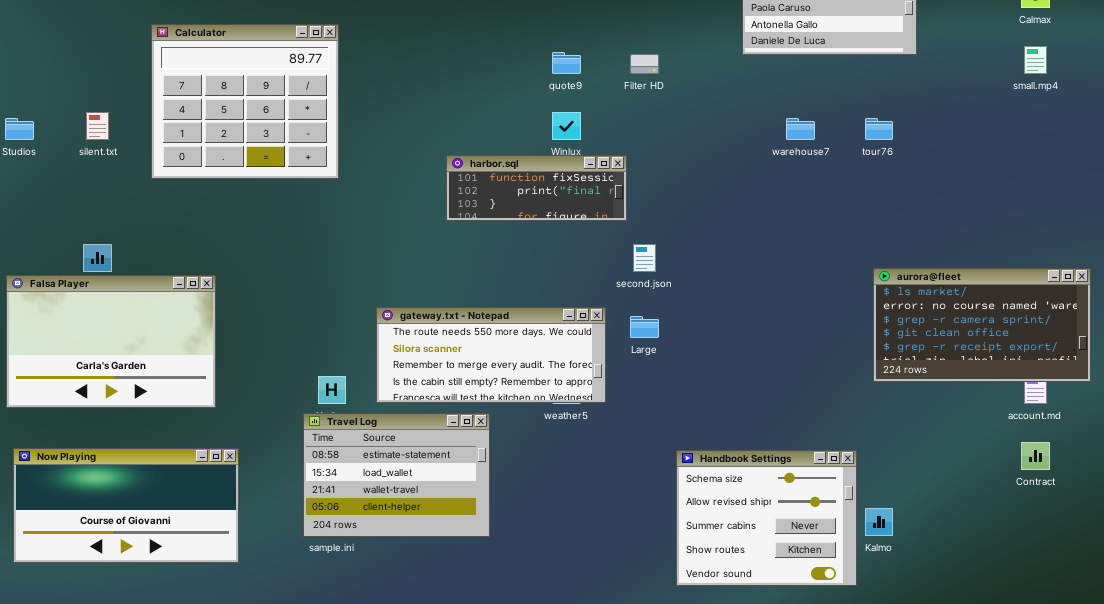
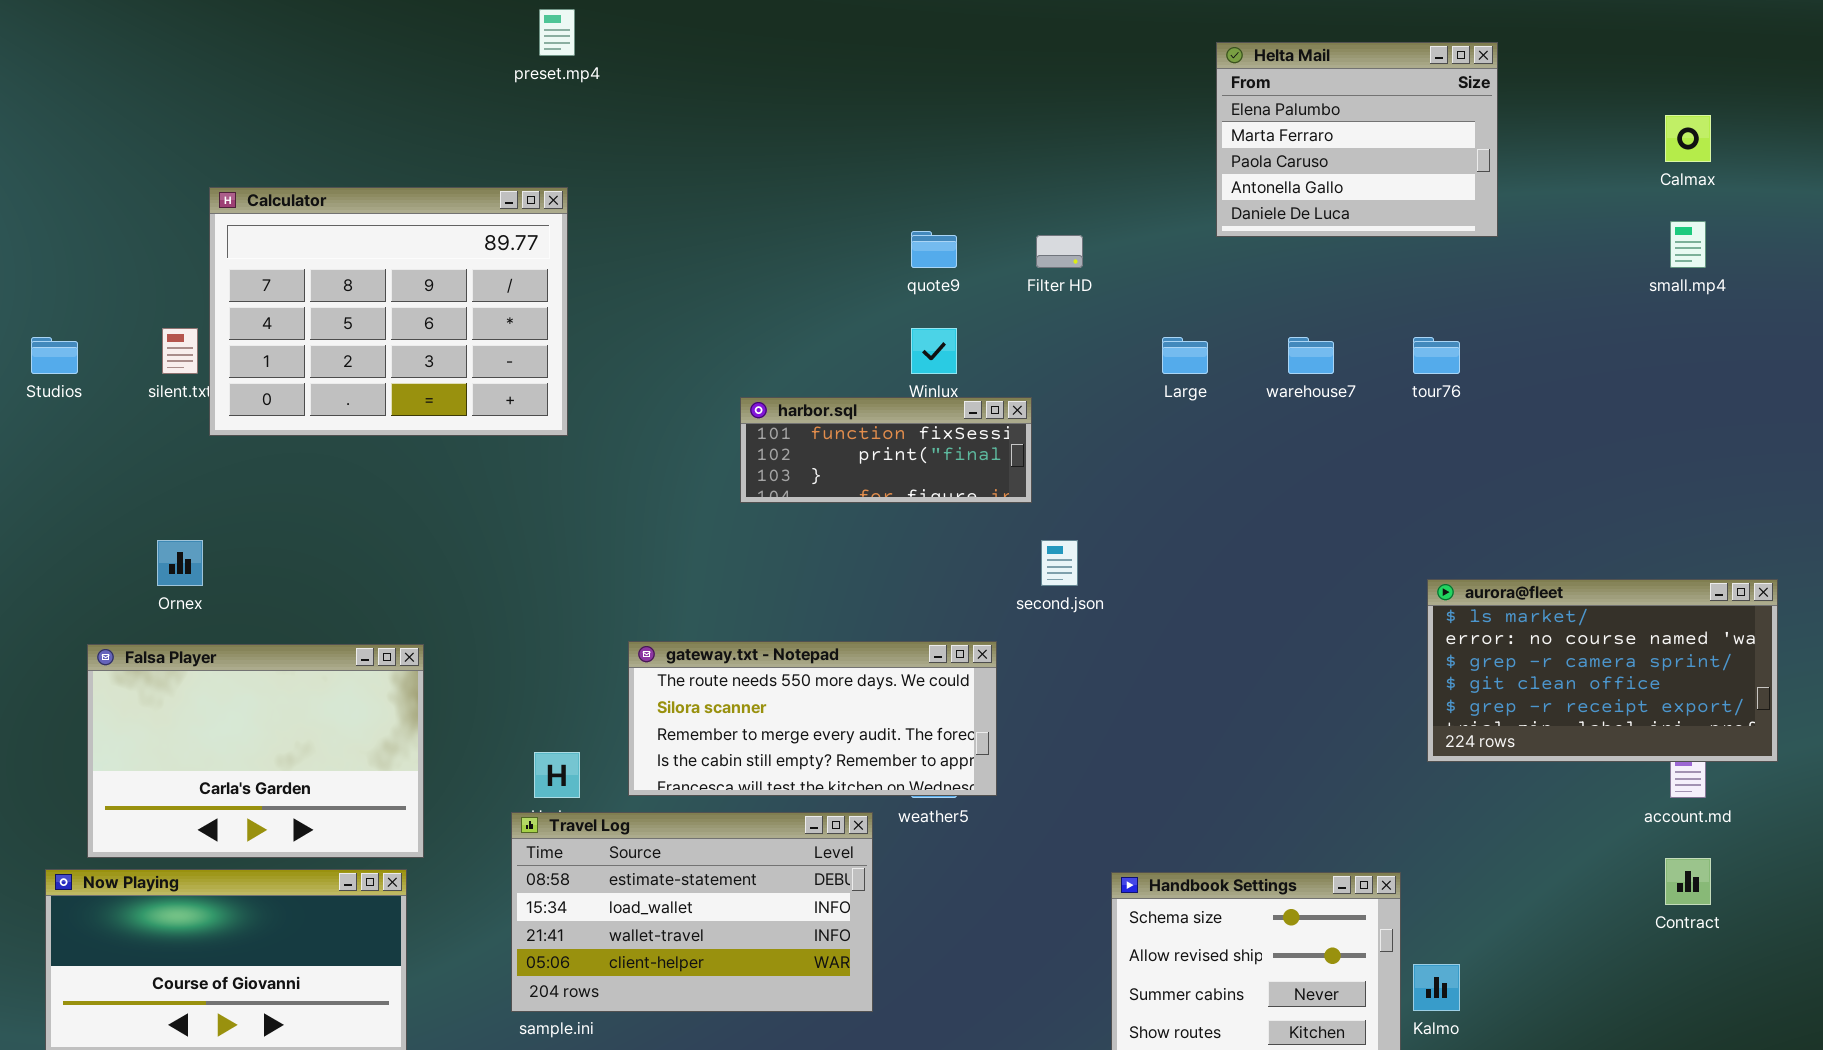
Calculator: [151,24,339,179] -> [209,187,568,436], resized
Falsa Player: [6,275,216,408] -> [87,644,424,858], moved
Large: [630,316,659,338] -> [1162,337,1208,374], moved
Travel Log: [303,413,490,537] -> [511,812,873,1012], resized

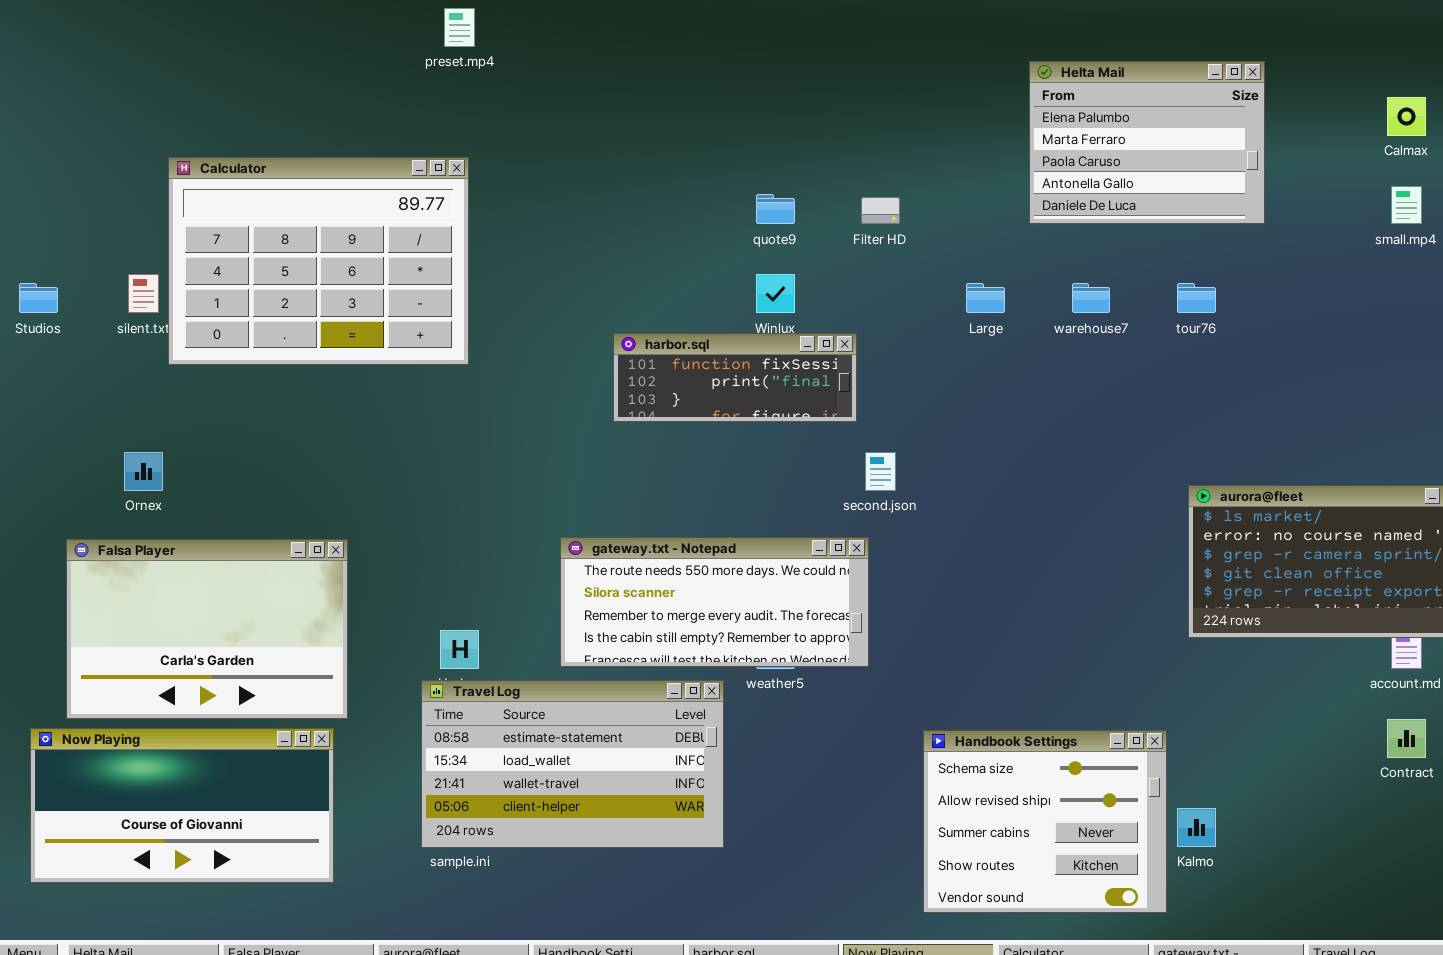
Helta Mail: [1216,42,1498,237] -> [1029,61,1265,224], moved
gateway.txt - Notepad: [628,641,997,796] -> [560,537,869,667], moved

